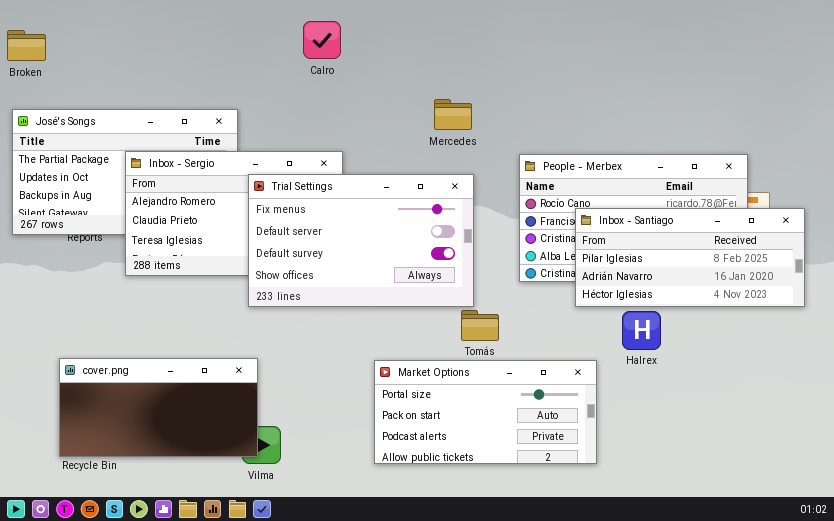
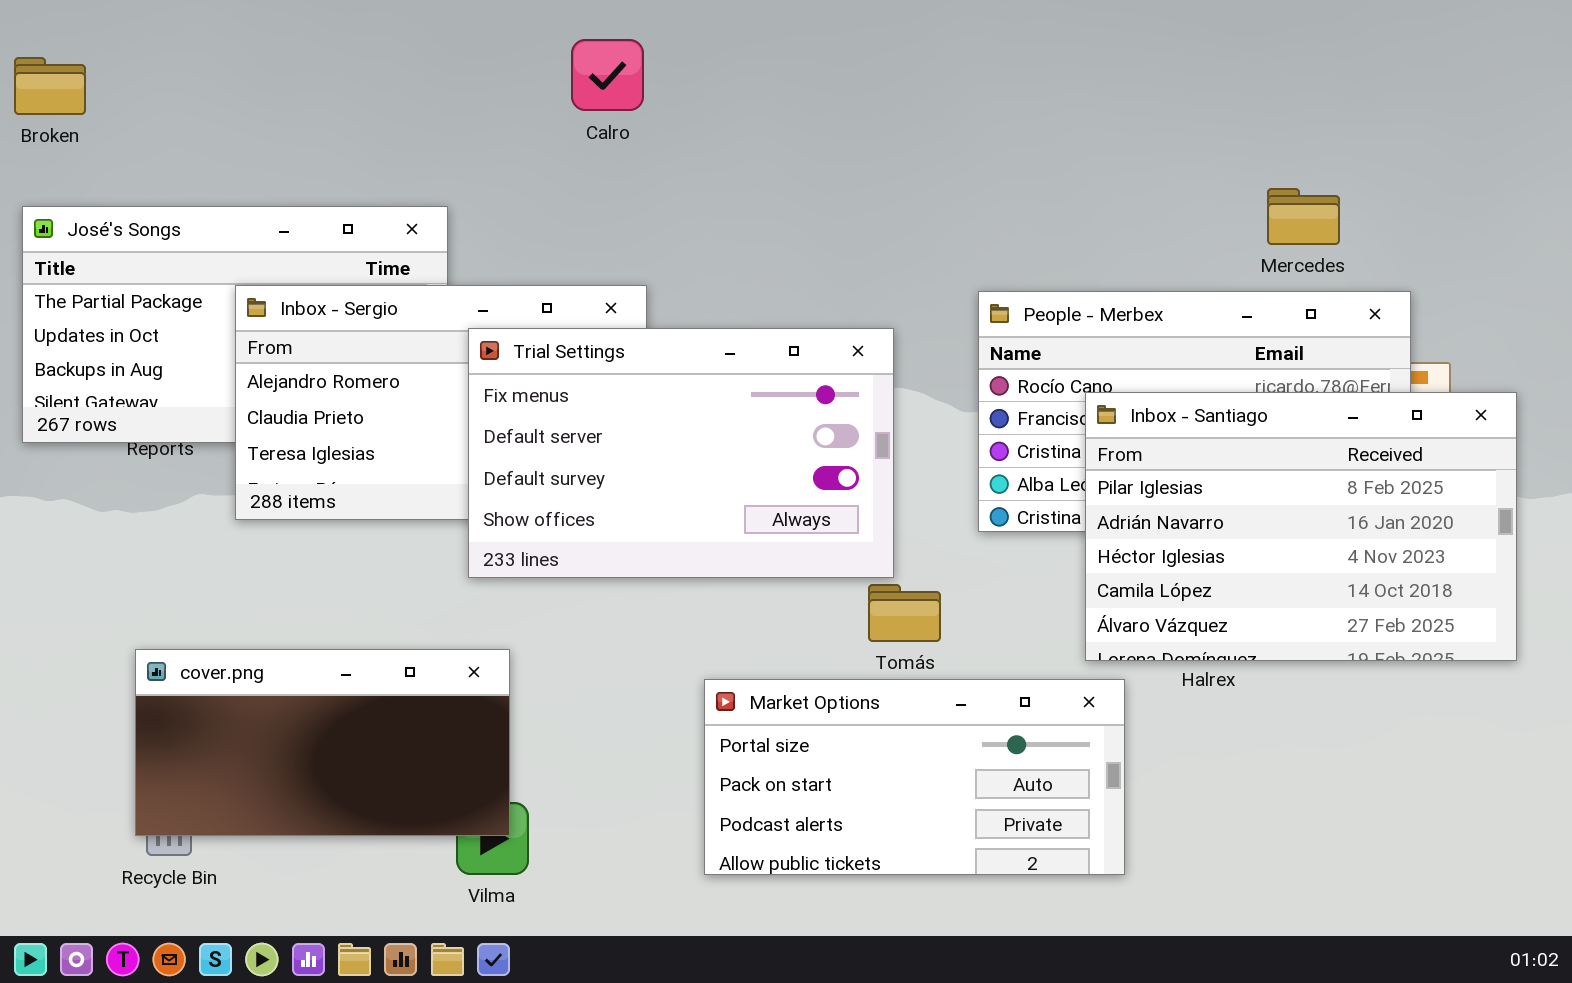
Mercedes: [434,99,472,130] -> [1267,188,1340,245], moved
Inbox - Santiago: [575,208,805,307] -> [1085,392,1517,661], resized
cover.png: [59,358,258,457] -> [135,649,510,836], moved

